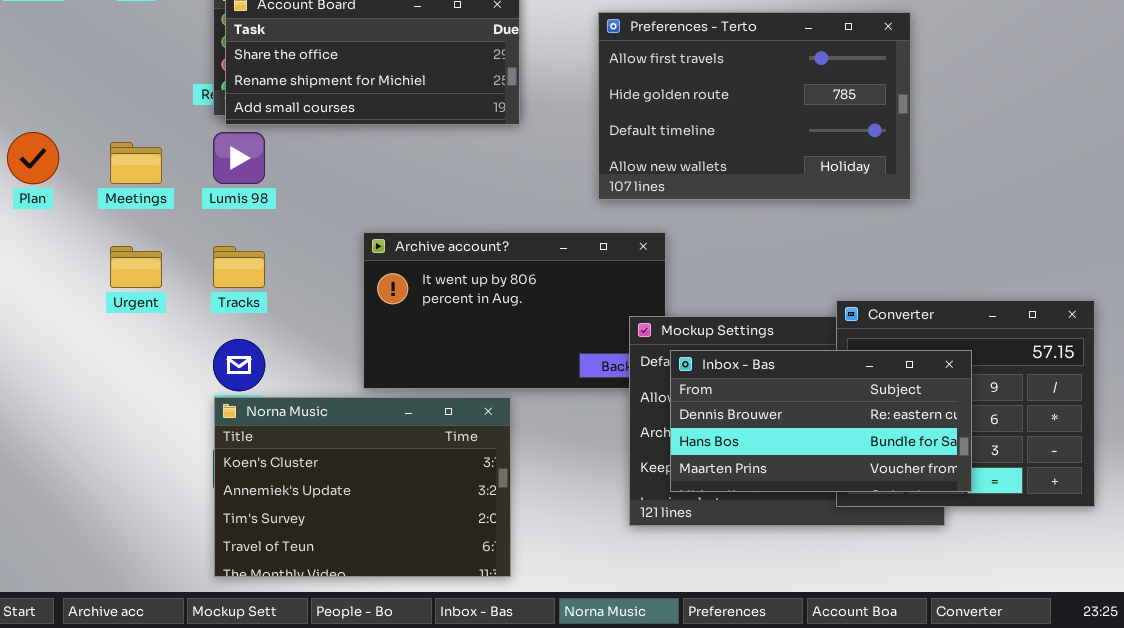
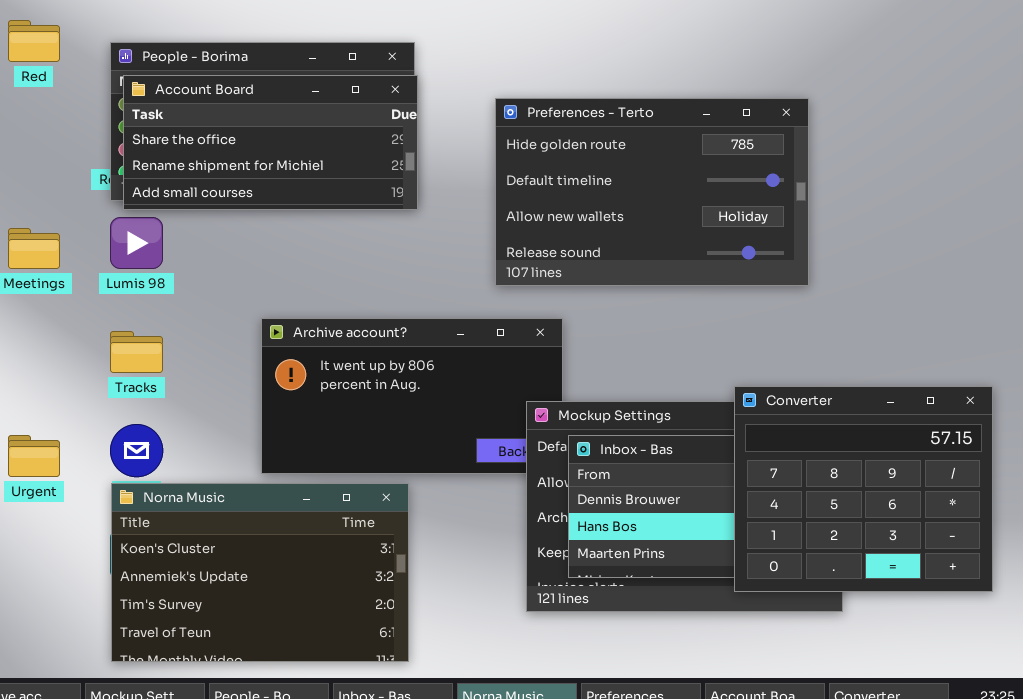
Preferences - Terto: [598,12,911,200] -> [495,98,809,286], scrolled down 1 row
Urgent: [110,246,162,288] -> [8,435,60,477], moved
Converter: [836,300,1095,507] -> [734,386,993,592], raised

